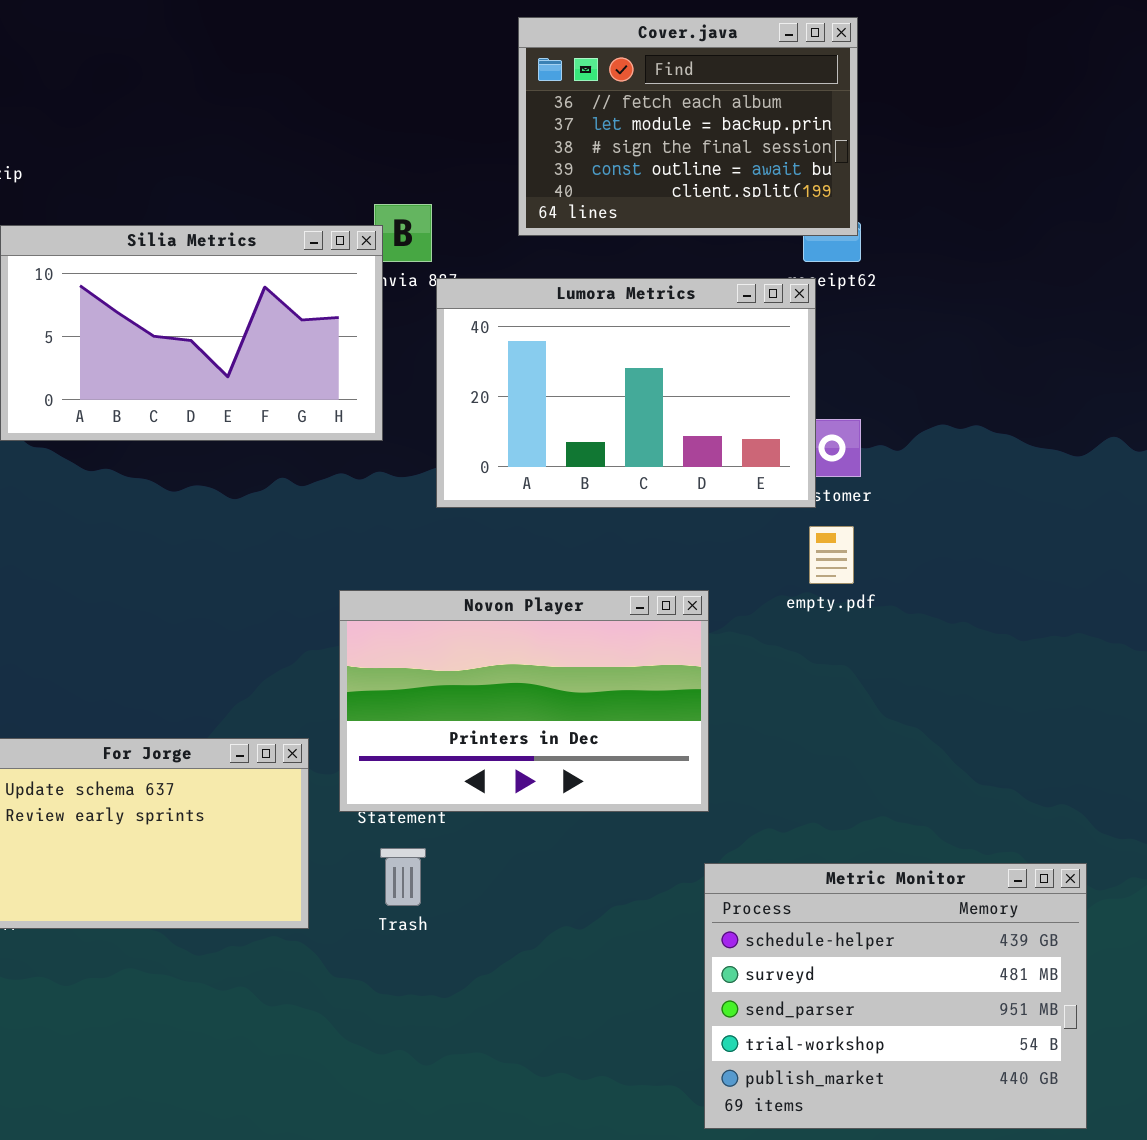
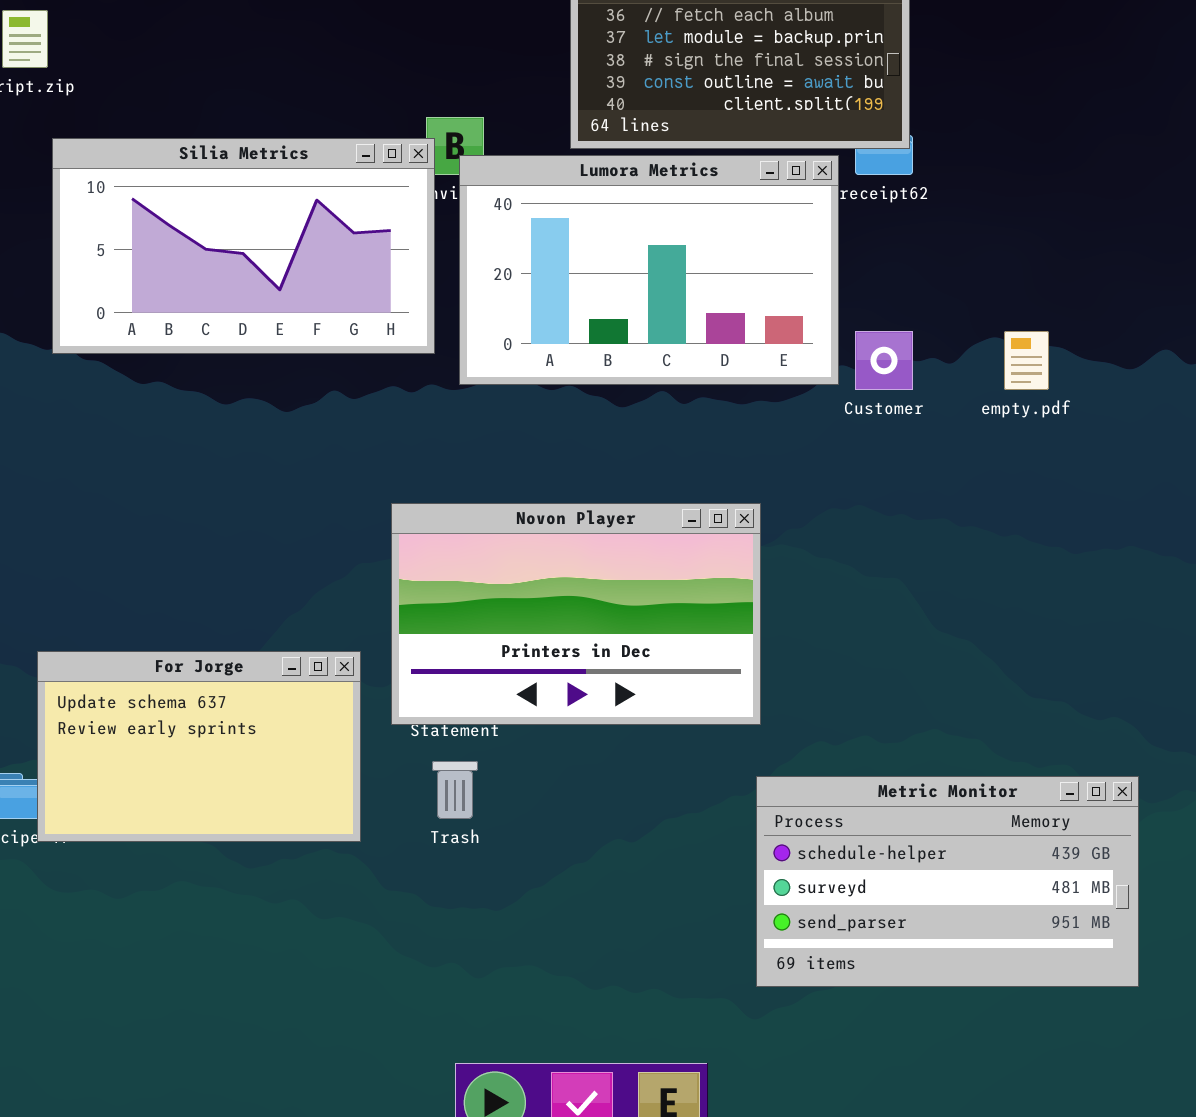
Lumora Metrics: [436,278,816,508] -> [459,155,839,385], moved
empty.pdf: [809,526,854,584] -> [1004,331,1049,390], moved
Metric Monitor: [704,863,1087,1129] -> [756,776,1139,987], resized

